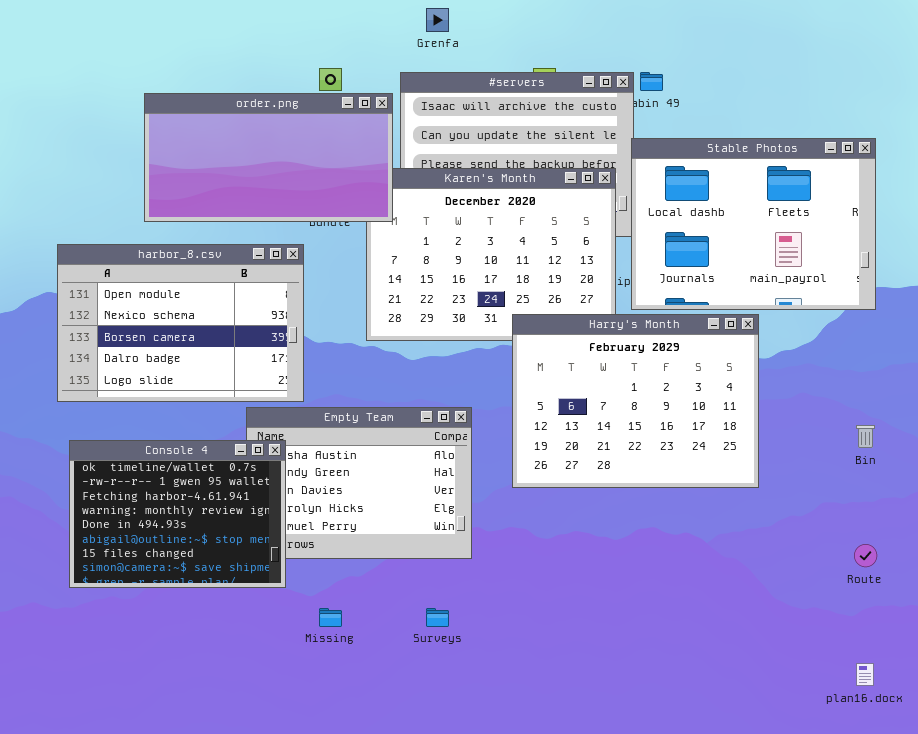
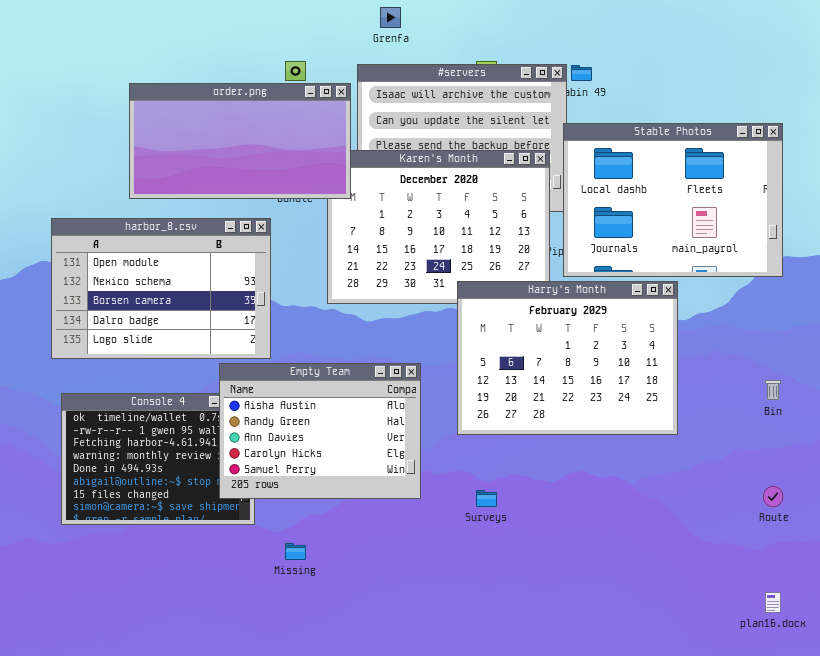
Empty Team: [246,407,472,559] -> [219,363,421,499], raised
Surveys: [426,608,449,627] -> [476,490,497,507], moved

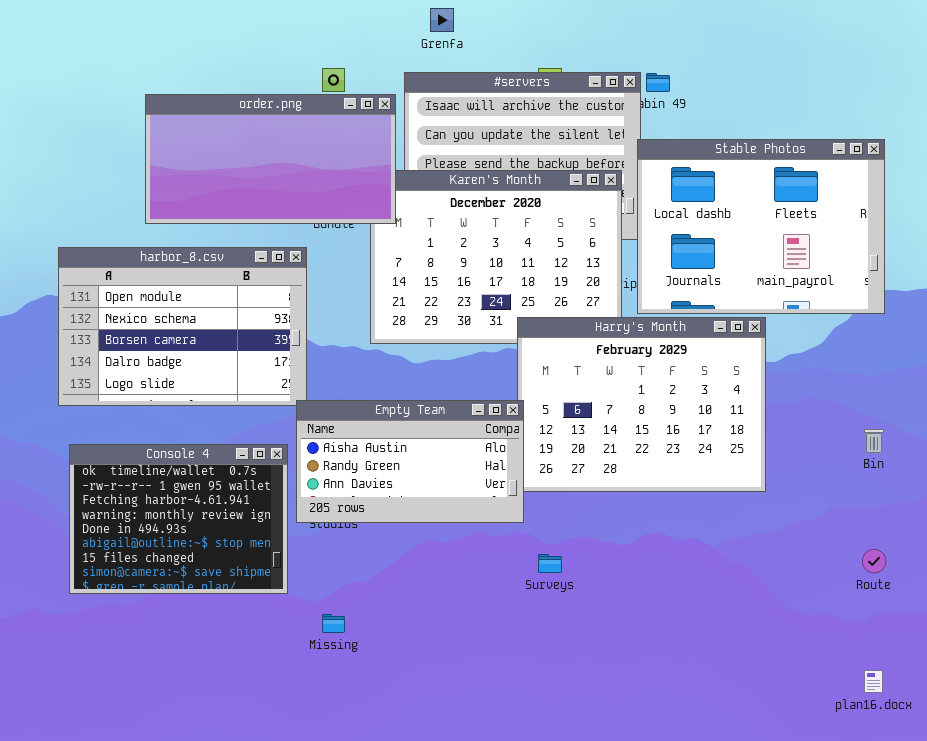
Empty Team: [219,363,421,499] -> [296,400,524,523], moved, resized

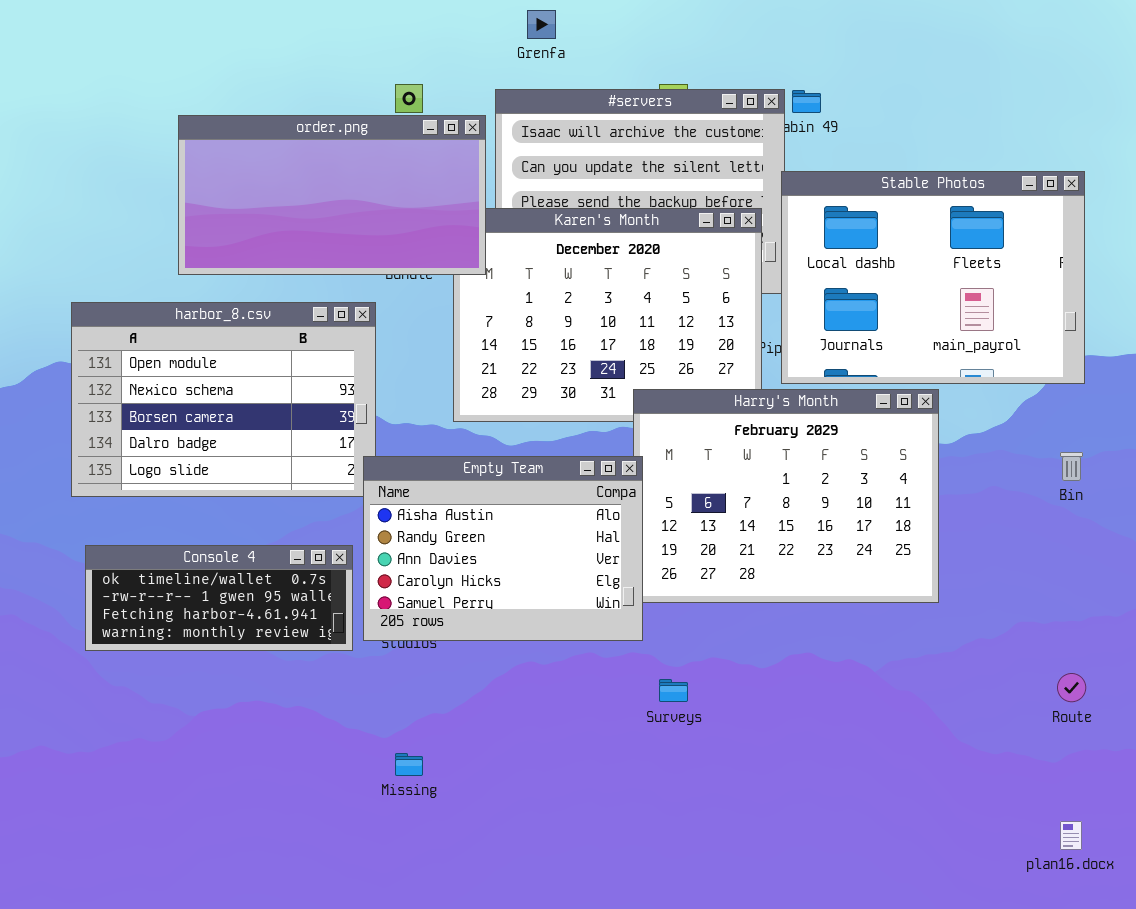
Empty Team: [296,400,524,523] -> [363,456,643,641], resized
Bin: [864,429,884,453] -> [1060,452,1083,481], moved
Console 4: [69,444,288,594] -> [85,545,353,651], resized

